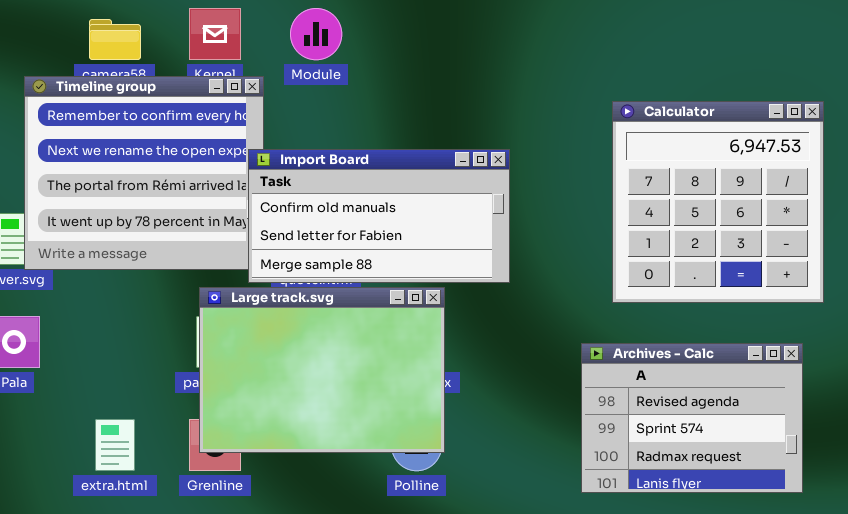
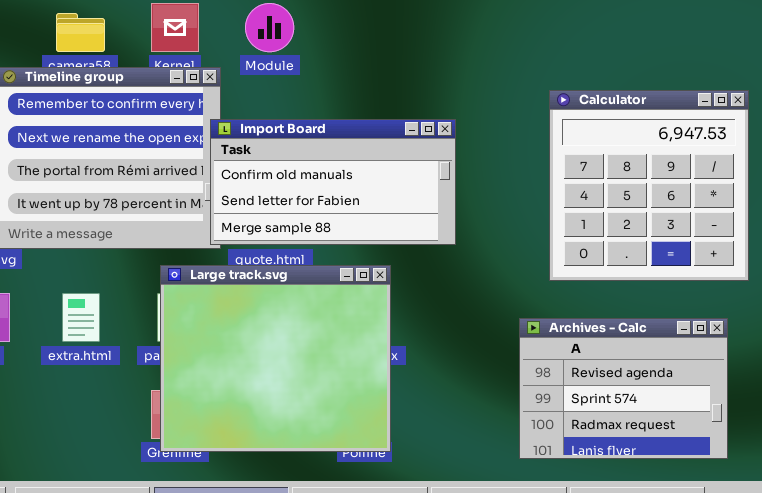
Import Board: [248,149,510,283] -> [210,119,456,245], moved
Large track.svg: [199,287,445,453] -> [160,265,391,452], resized
extra.html: [95,419,135,471] -> [62,293,100,342], moved

